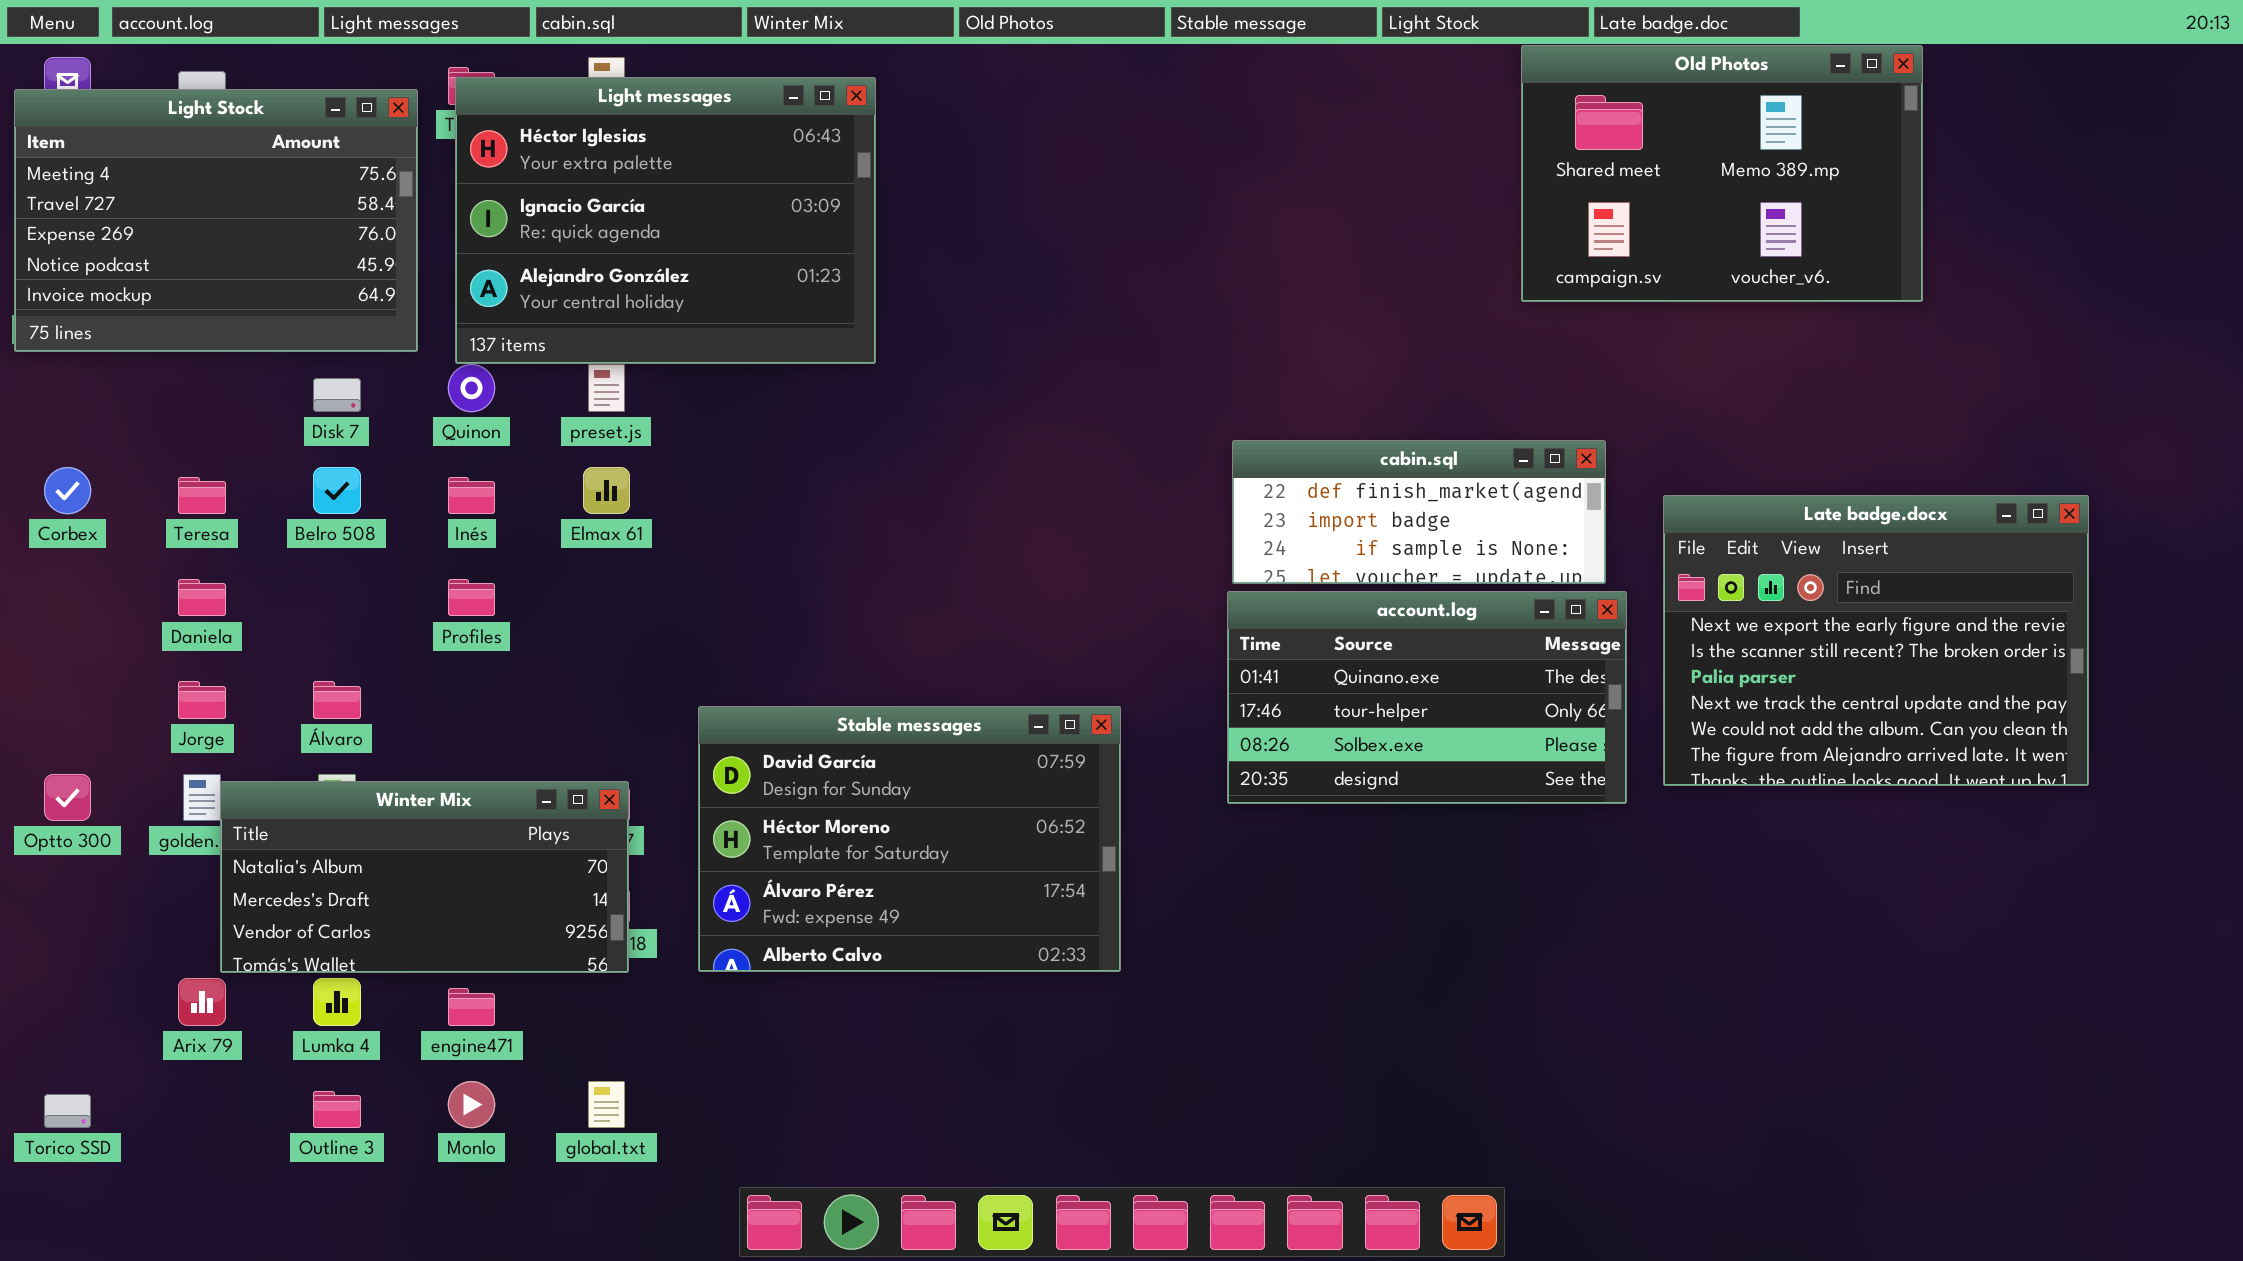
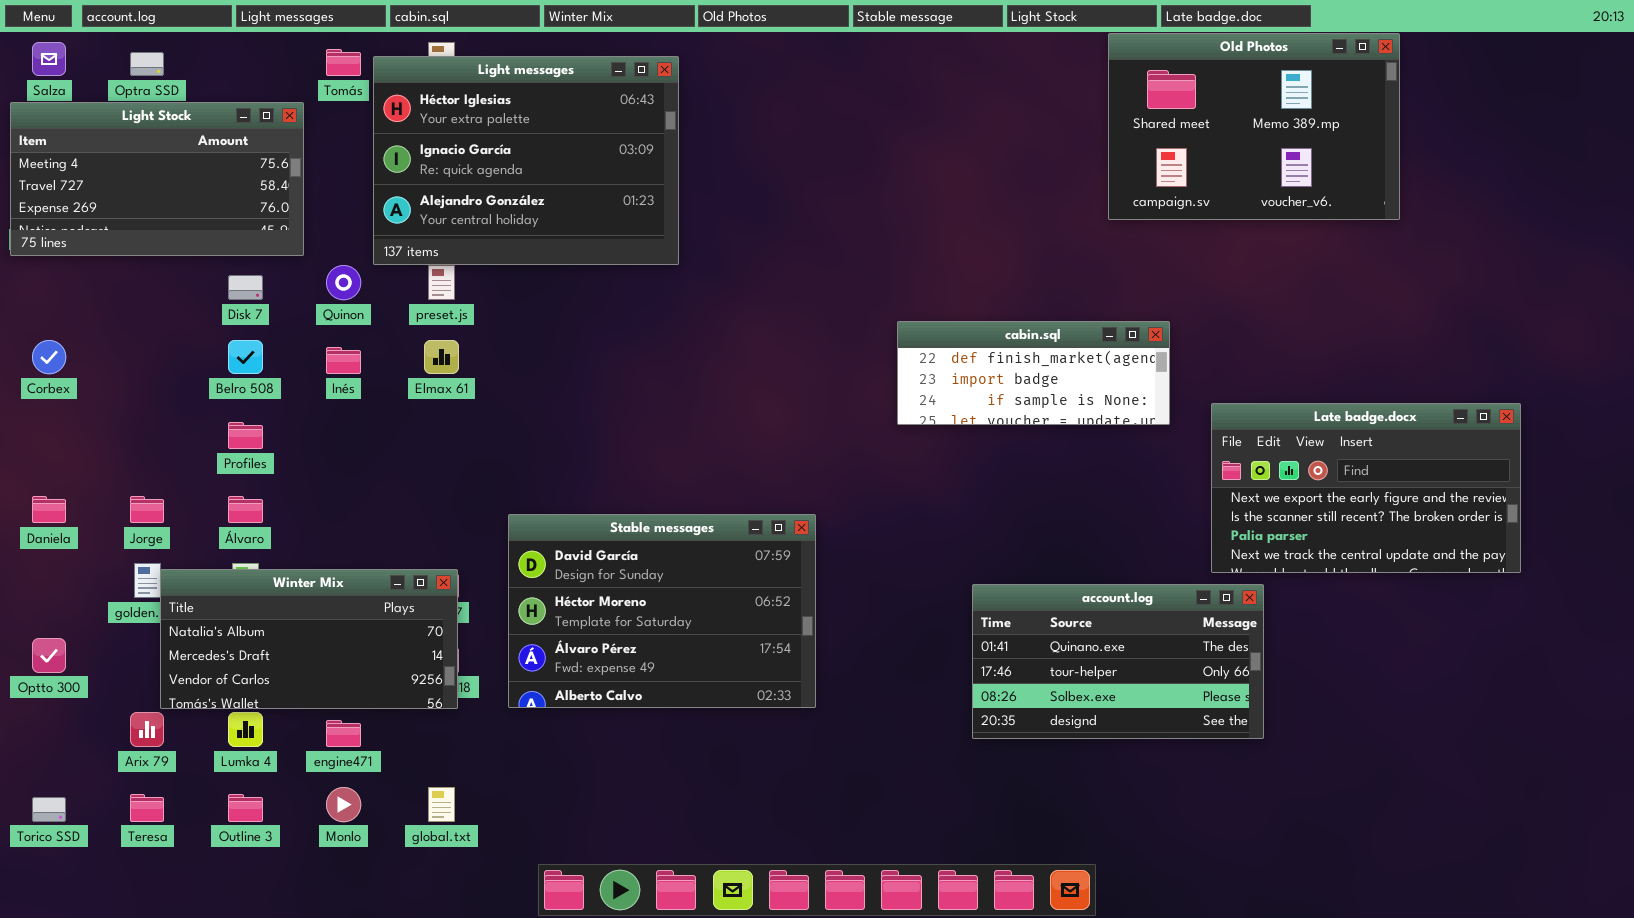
Light messages: [455,77,876,364] -> [373,56,679,265], moved
Light Stock: [14,89,418,352] -> [10,102,304,256], resized
Teresa: [178,477,226,514] -> [130,794,164,822], moved
Late badge.docx: [1663,495,2089,786] -> [1211,403,1521,573], resized
Daniela: [178,579,226,616] -> [32,496,66,523], moved
Profiles: [448,579,495,616] -> [228,422,263,449], moved
account.log: [1227,591,1627,804] -> [972,584,1264,739], moved
Optto 300: [44,774,91,821] -> [32,638,66,673], moved

